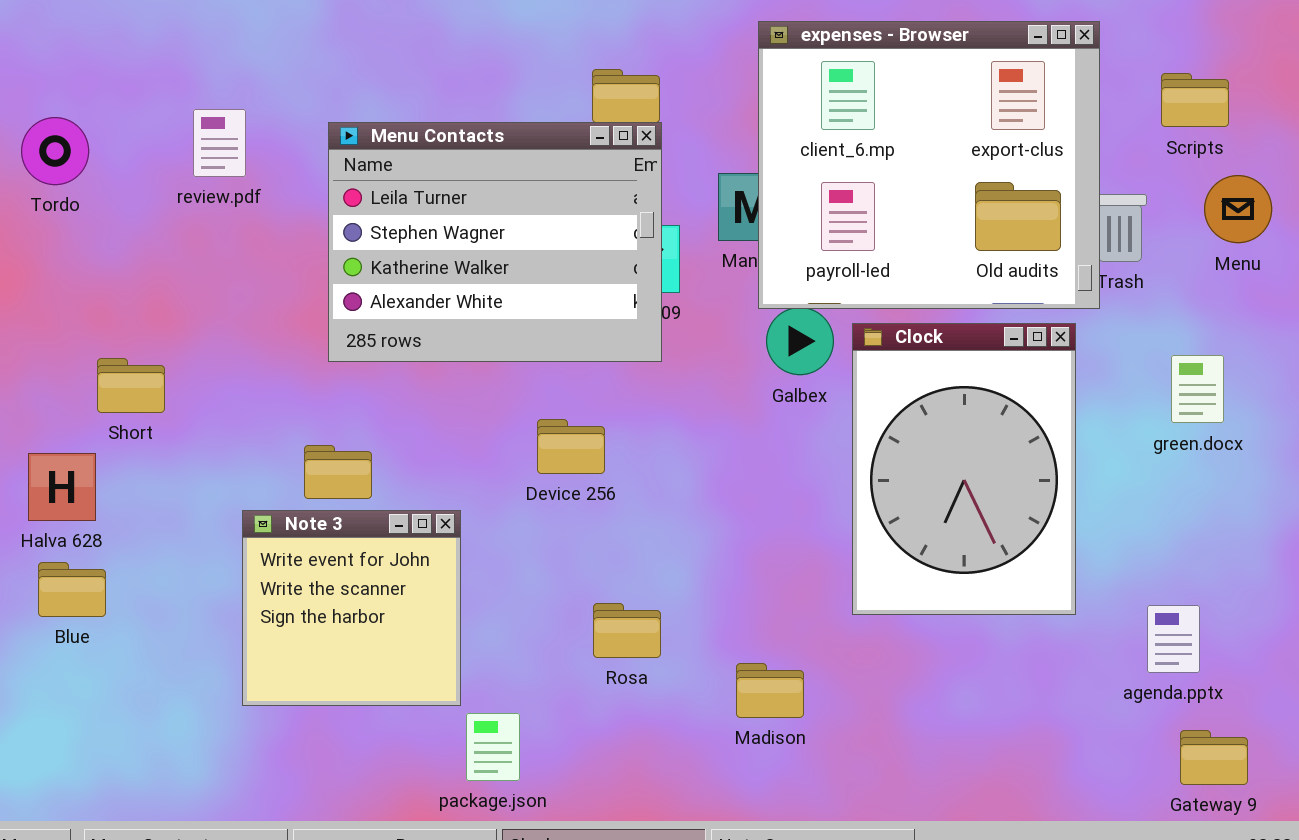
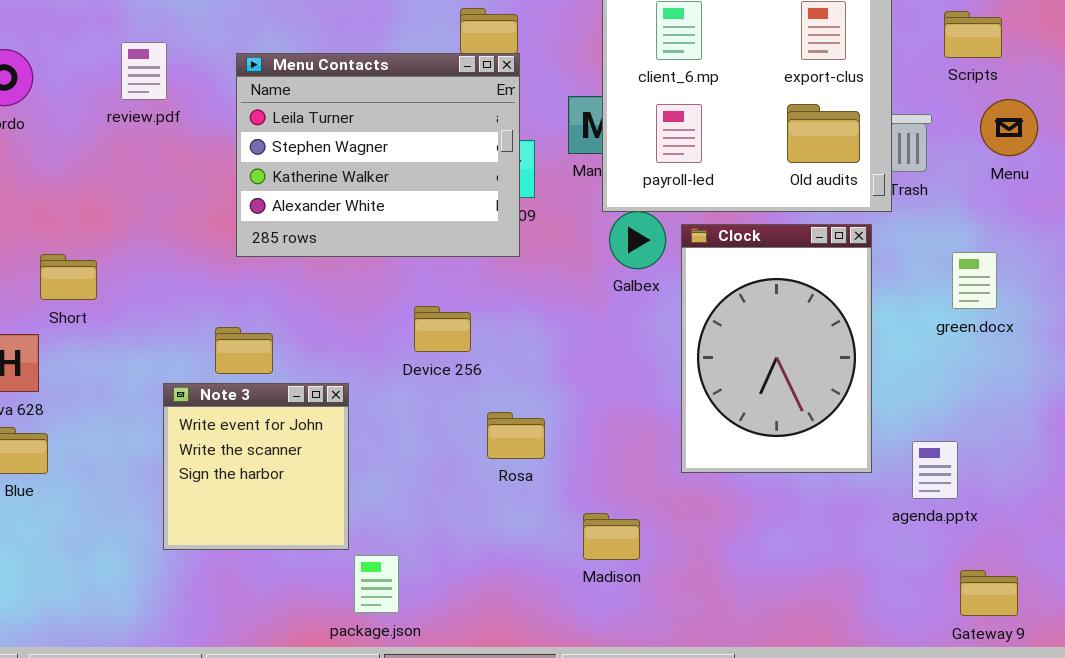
Rosa: [593,603,661,658] -> [487,412,545,459], moved
agenda.pptx: [1147,605,1200,673] -> [912,441,958,499], moved

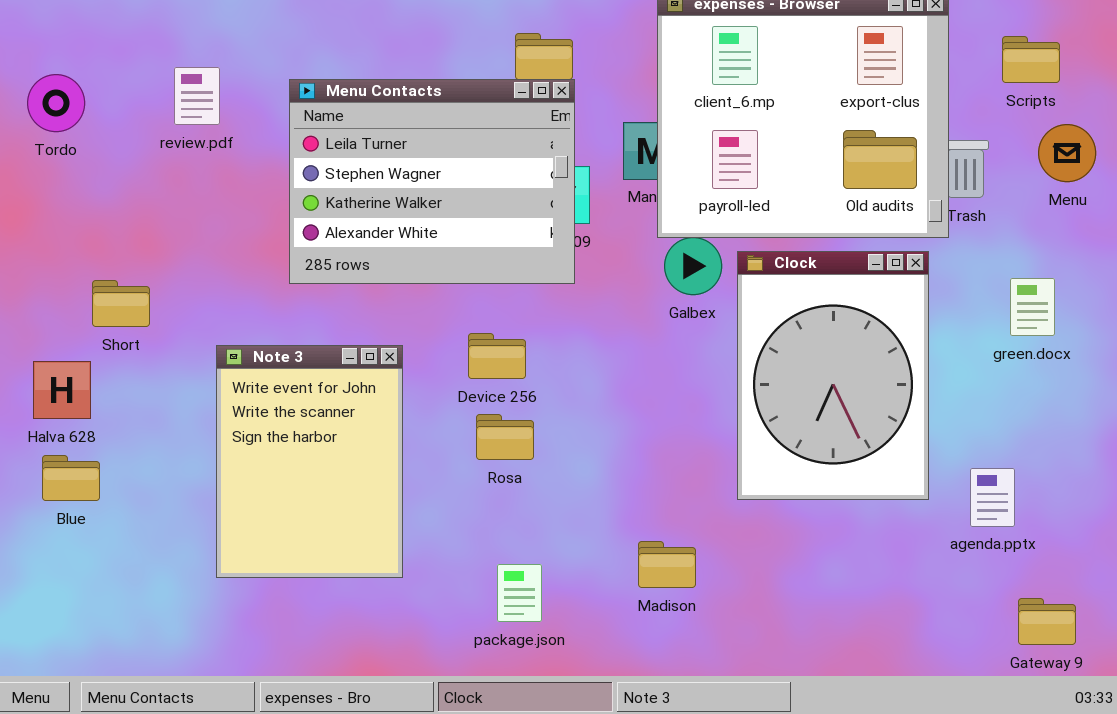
Note 3: [163,383,349,550] -> [216,345,403,578], resized
Rosa: [487,412,545,459] -> [476,414,534,460], moved
package.json: [354,555,399,613] -> [497,564,542,622], moved

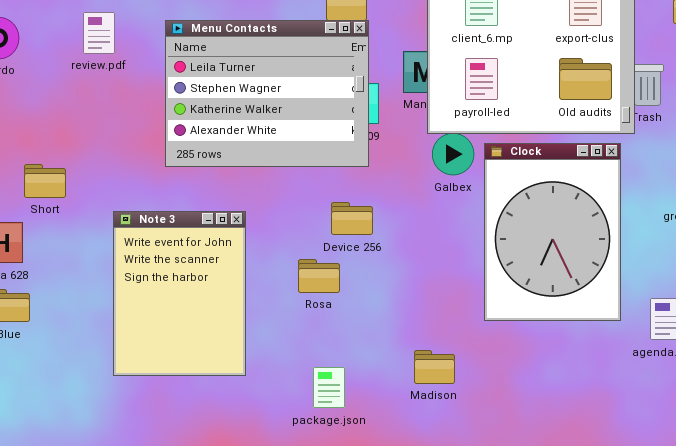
Device 256: [468,333,526,379] -> [331,202,373,235], moved

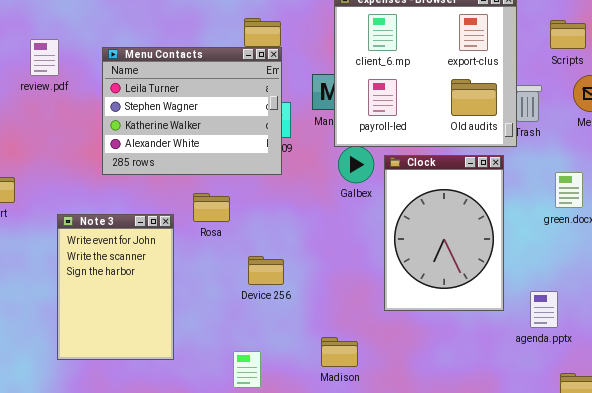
Device 256: [331,202,373,235] -> [248,256,284,285], moved
Rosa: [298,259,340,293] -> [193,193,230,222], moved

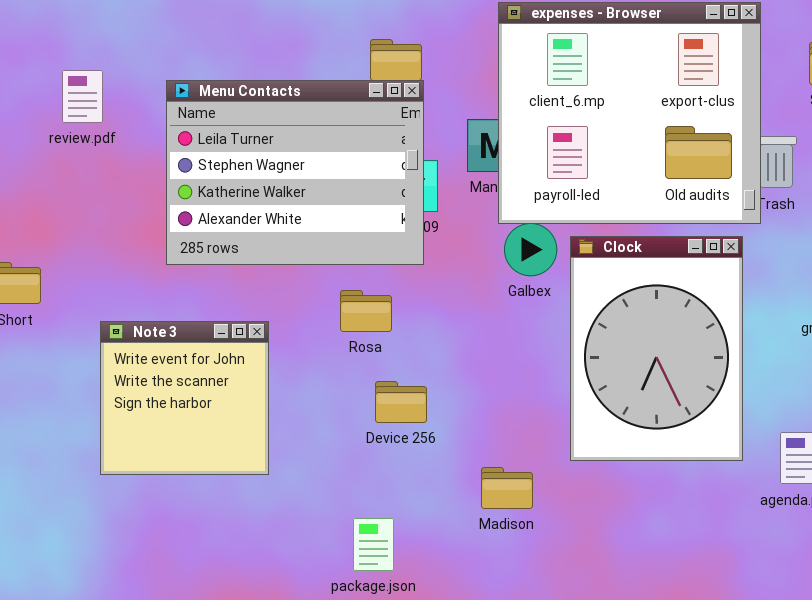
Rosa: [193,193,230,222] -> [340,290,392,332], moved
Note 3: [57,214,174,360] -> [100,321,269,475], resized
Madison: [321,337,358,367] -> [481,467,533,509], moved

